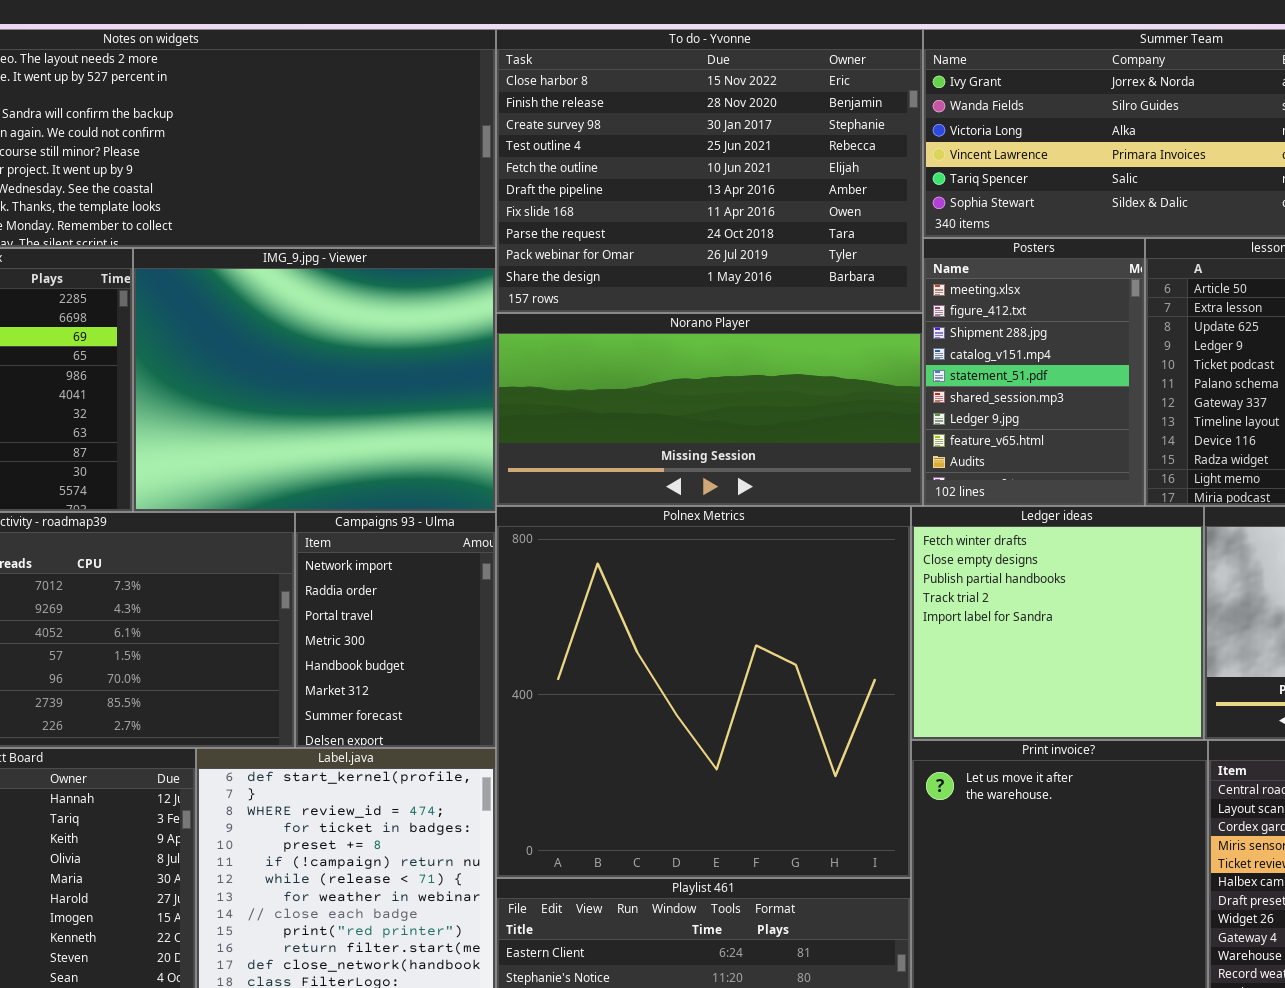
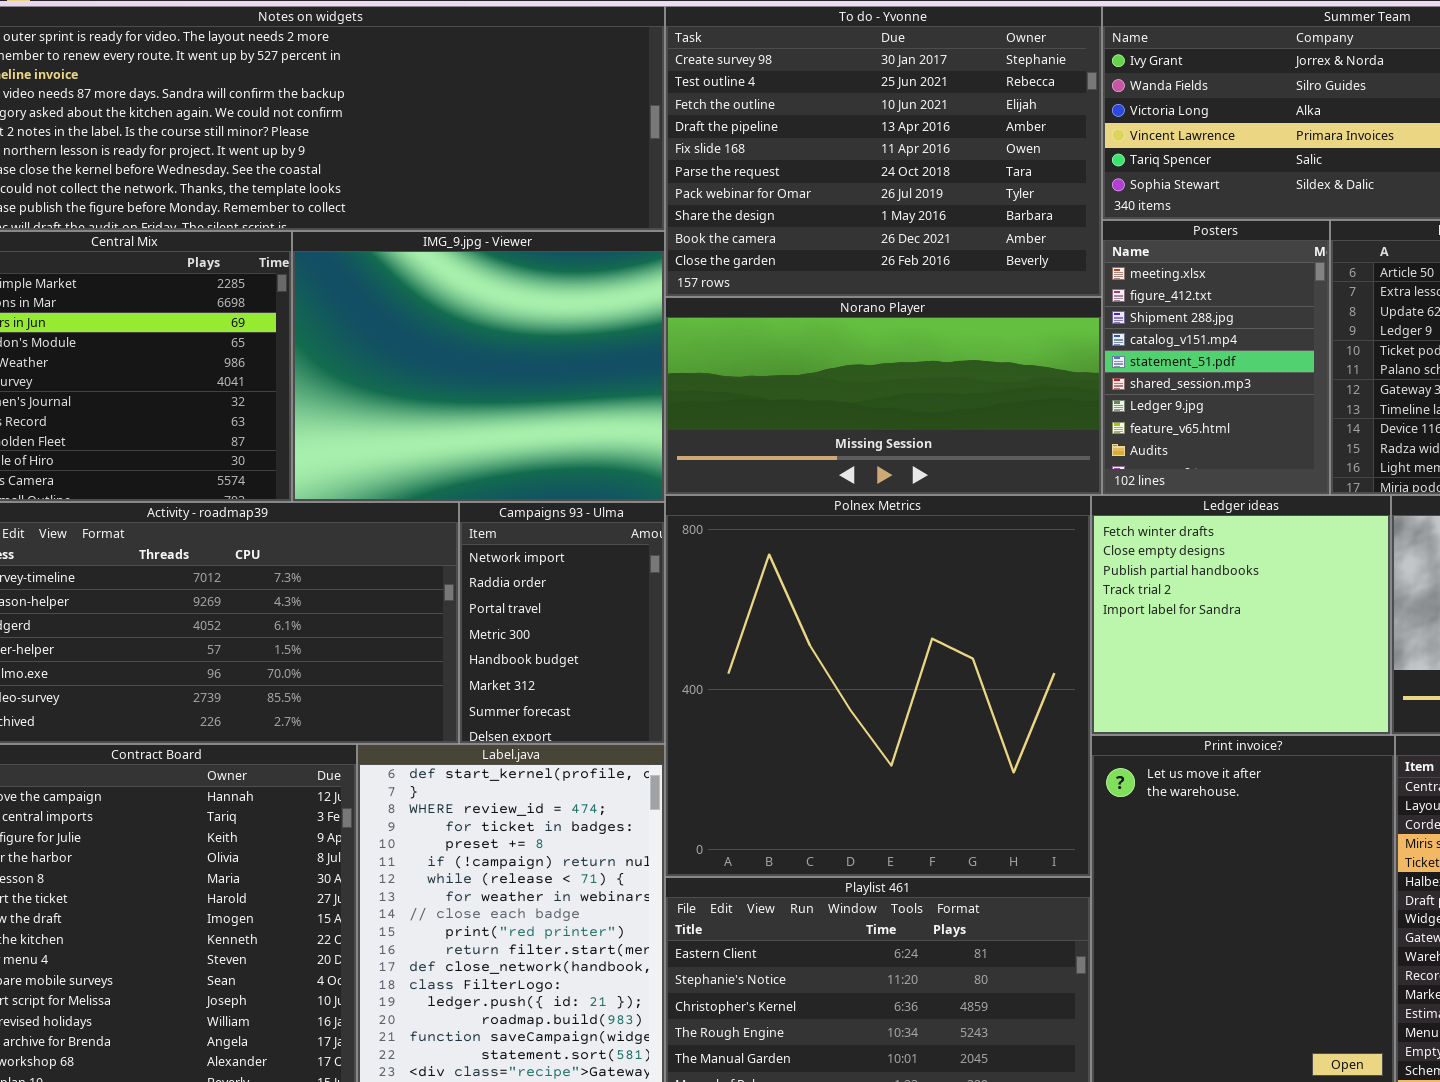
To do - Yvonne: [496,29,923,313] -> [665,6,1102,297], scrolled down 2 rows

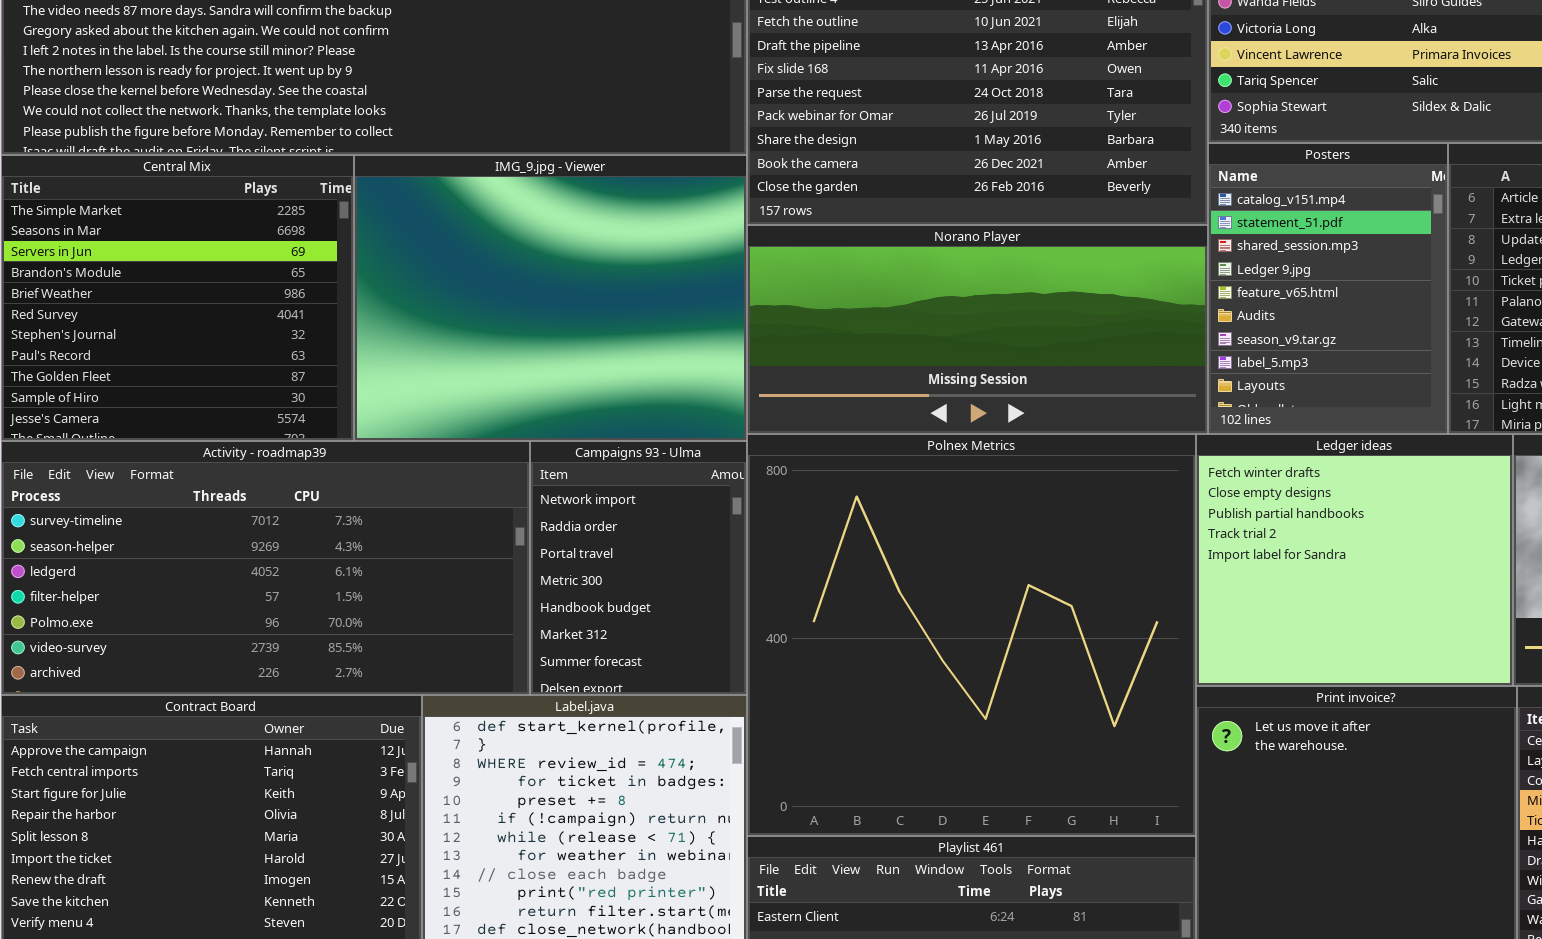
Posters: [1102,220,1330,495] -> [1208,143,1448,434], scrolled down 3 rows

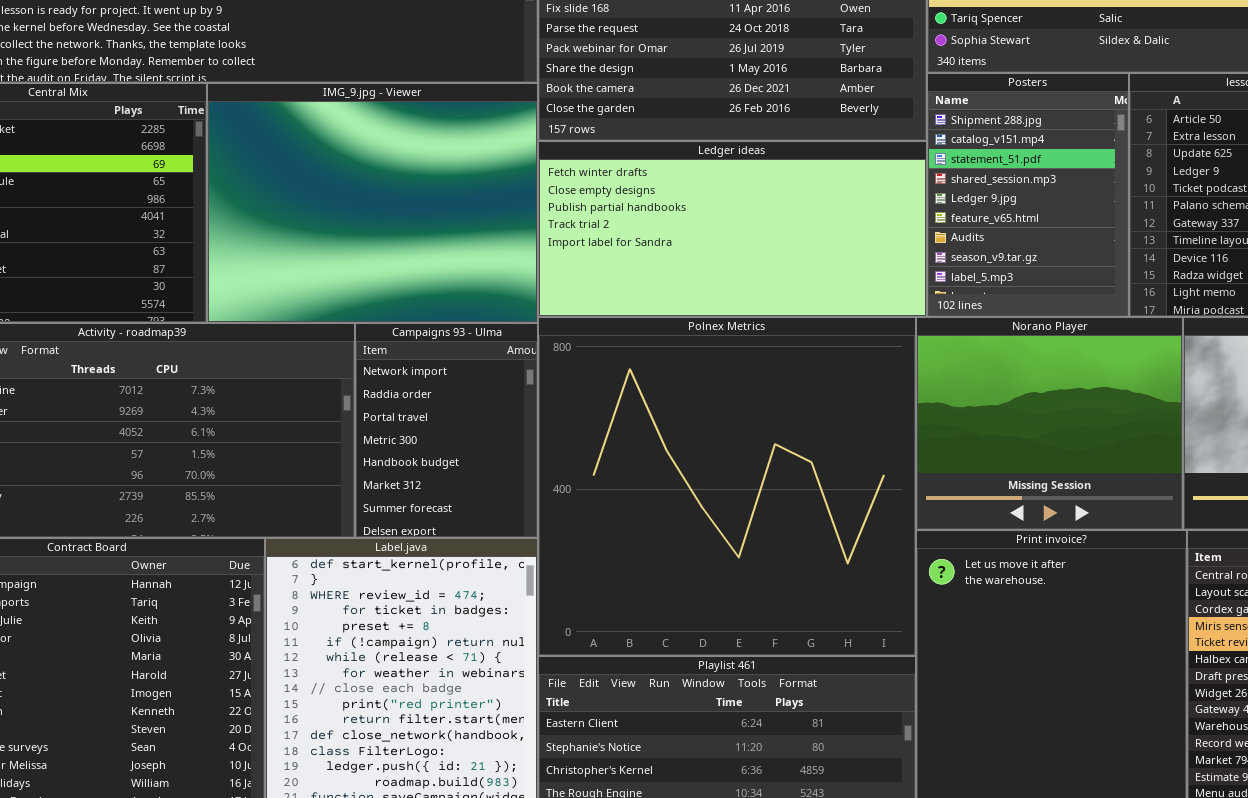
Posters: [1208,143,1448,434] -> [927,73,1129,317], scrolled up 1 row
Norano Player: [747,225,1208,434] -> [916,317,1183,530], moved, resized
Ledger ideas: [1196,434,1513,686] -> [538,141,927,317], moved, resized

